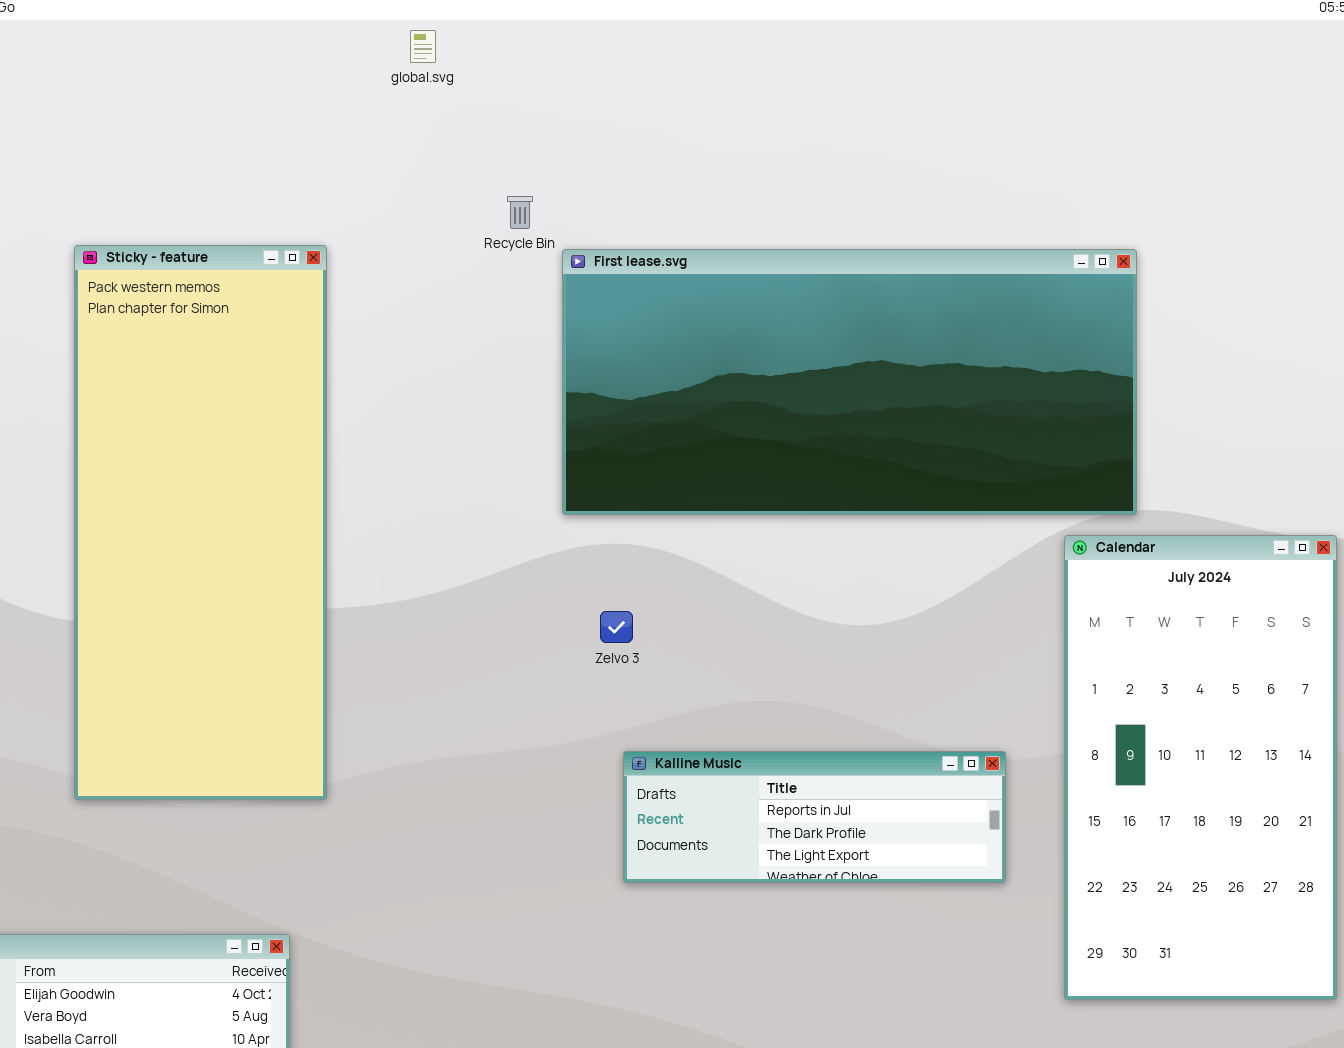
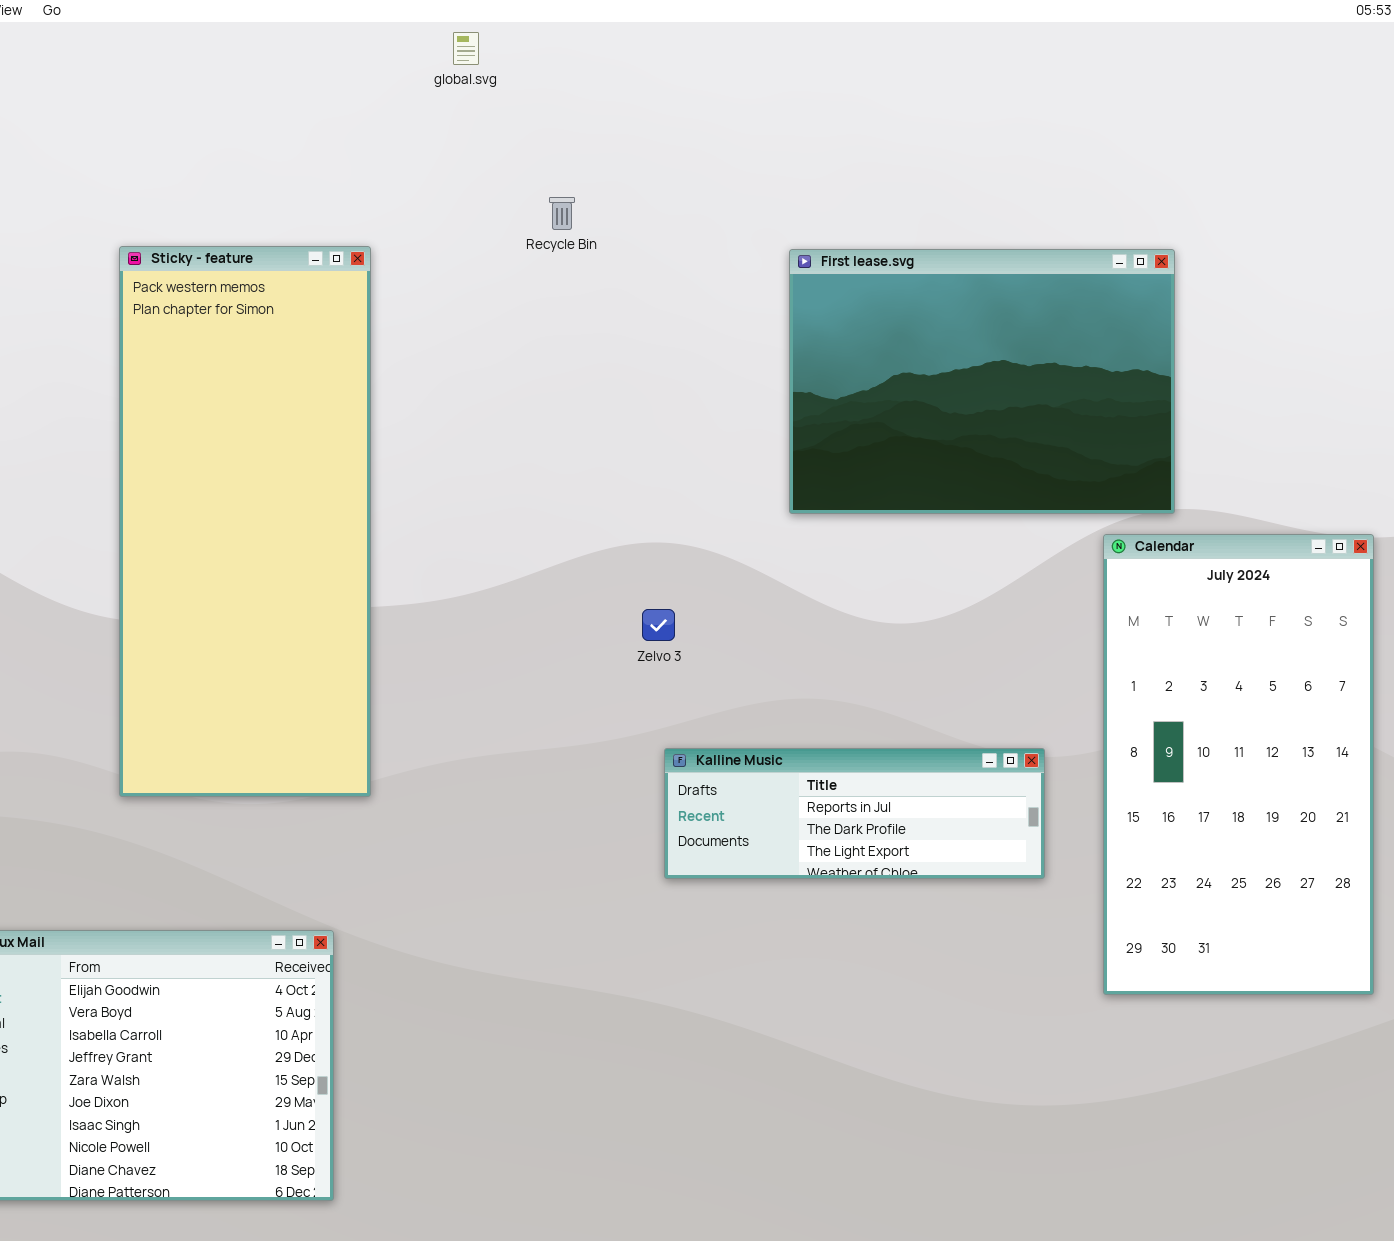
First lease.svg: [562,249,1137,515] -> [789,249,1175,514], resized

